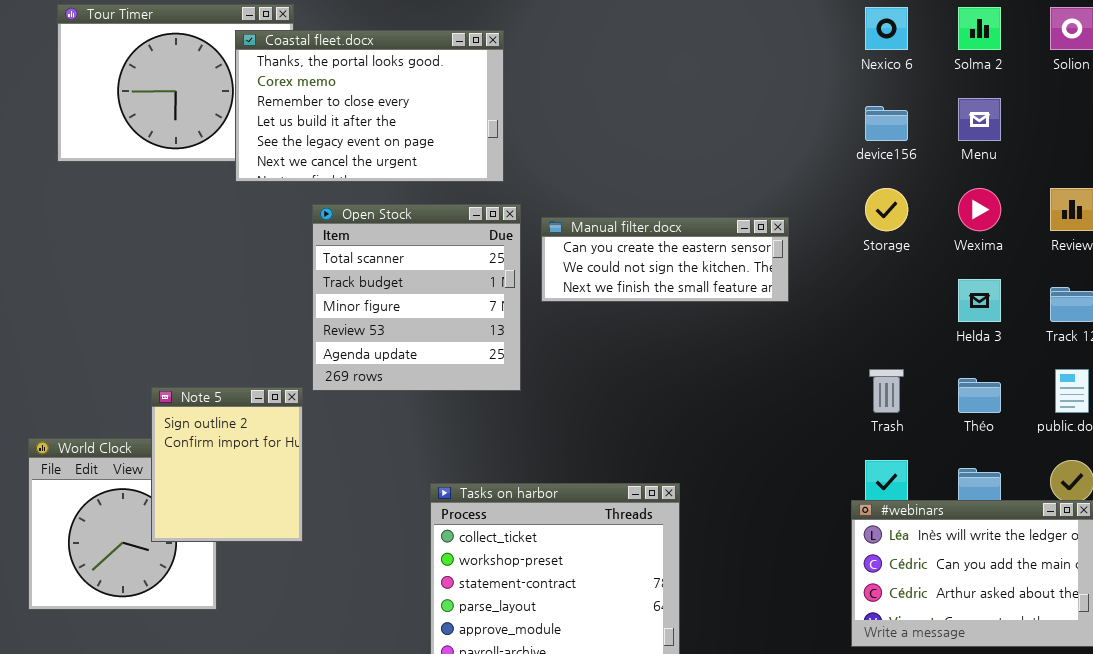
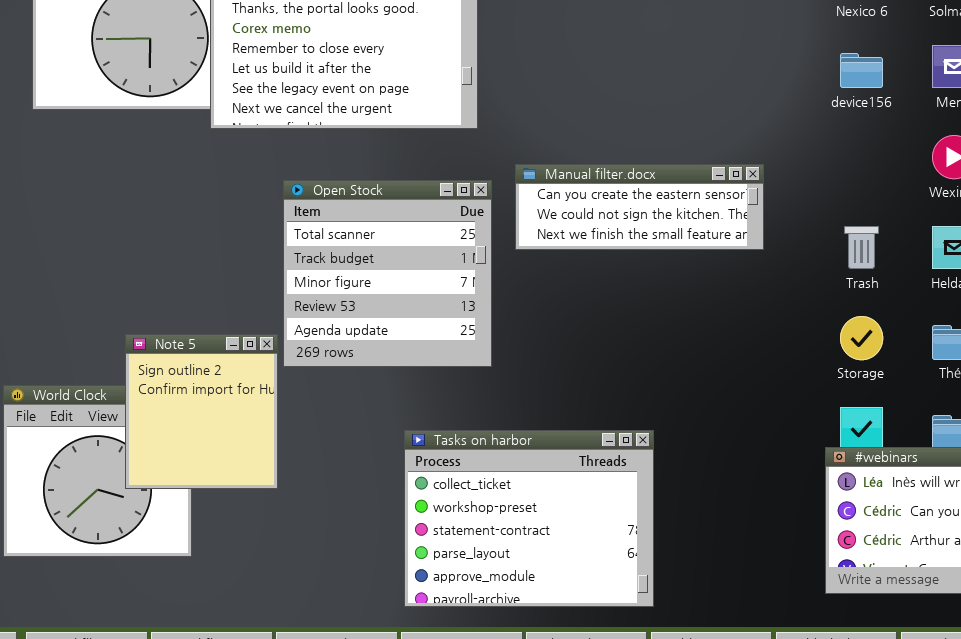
Storage: [865,188,908,231] -> [840,316,883,360], moved
Open Stock: [312,204,521,391] -> [283,180,492,367], moved
Trash: [869,369,904,413] -> [844,226,879,269], moved

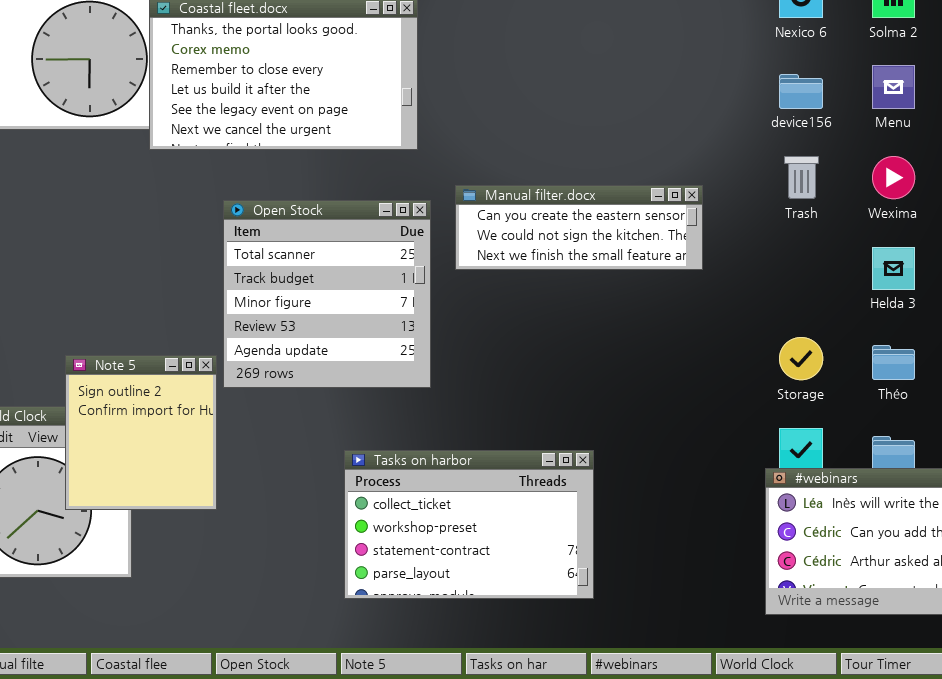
Trash: [844,226,879,269] -> [784,156,819,199], moved
Tasks on harbor: [404,430,654,607] -> [344,450,594,599], resized

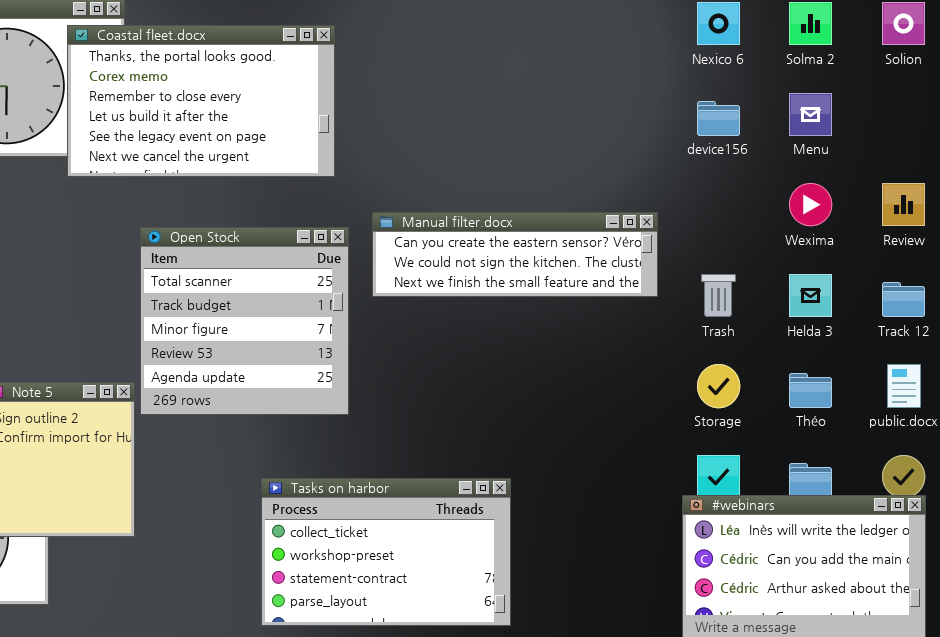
Trash: [784,156,819,199] -> [701,274,736,317], moved
Manual filter.docx: [455,185,703,270] -> [372,212,658,297], resized

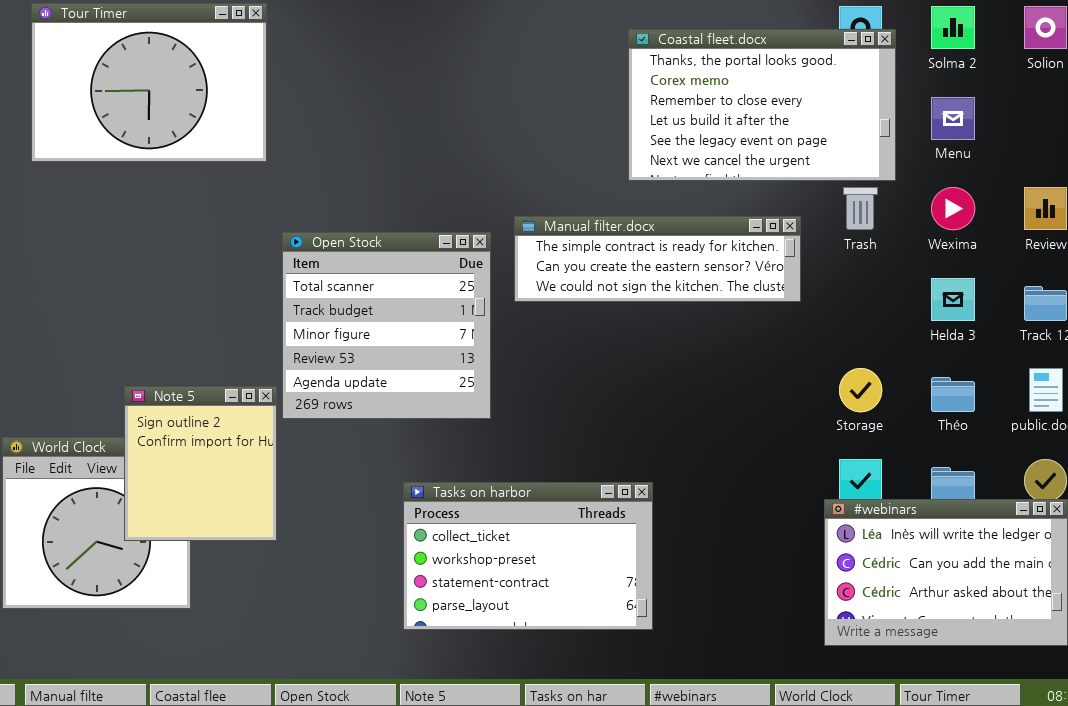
Coastal fleet.docx: [67,25,335,177] -> [628,29,896,181], moved
Manual filter.docx: [372,212,658,297] -> [514,216,801,302], scrolled up 1 row
Trash: [701,274,736,317] -> [843,187,878,230], moved

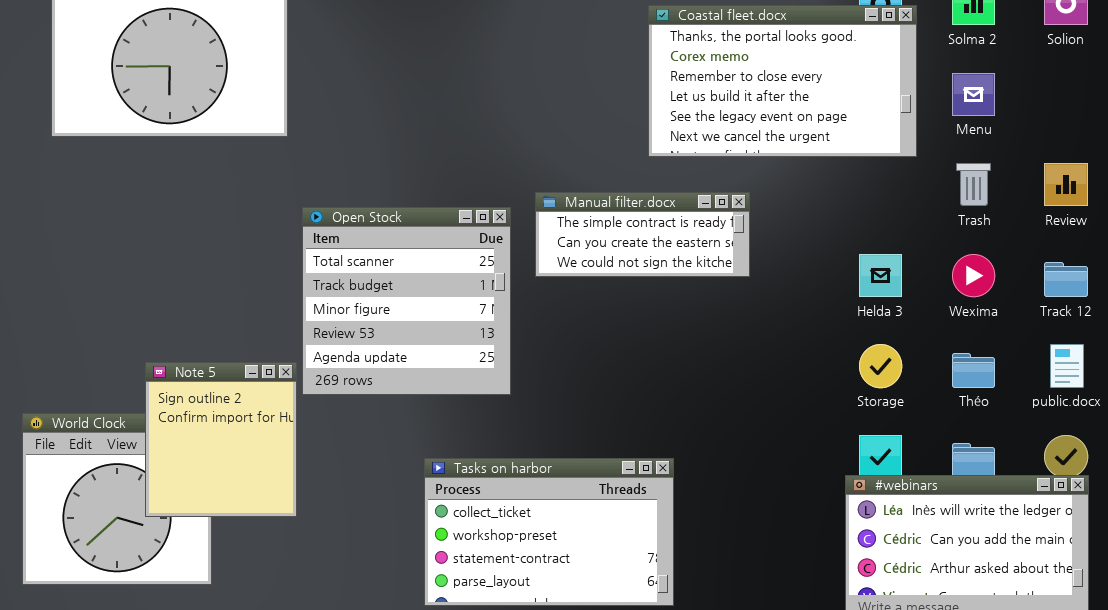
Trash: [843,187,878,230] -> [956,163,991,206], moved
Wexima: [931,187,975,230] -> [952,254,995,297], moved
Manual filter.docx: [514,216,801,302] -> [535,192,750,277], resized
Helda 3: [931,278,975,321] -> [859,254,902,297], moved

